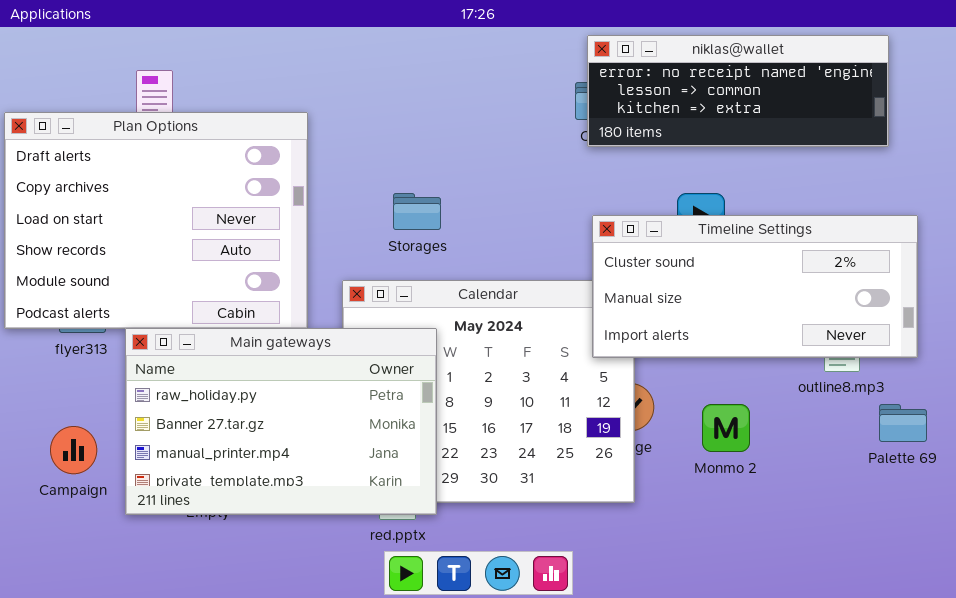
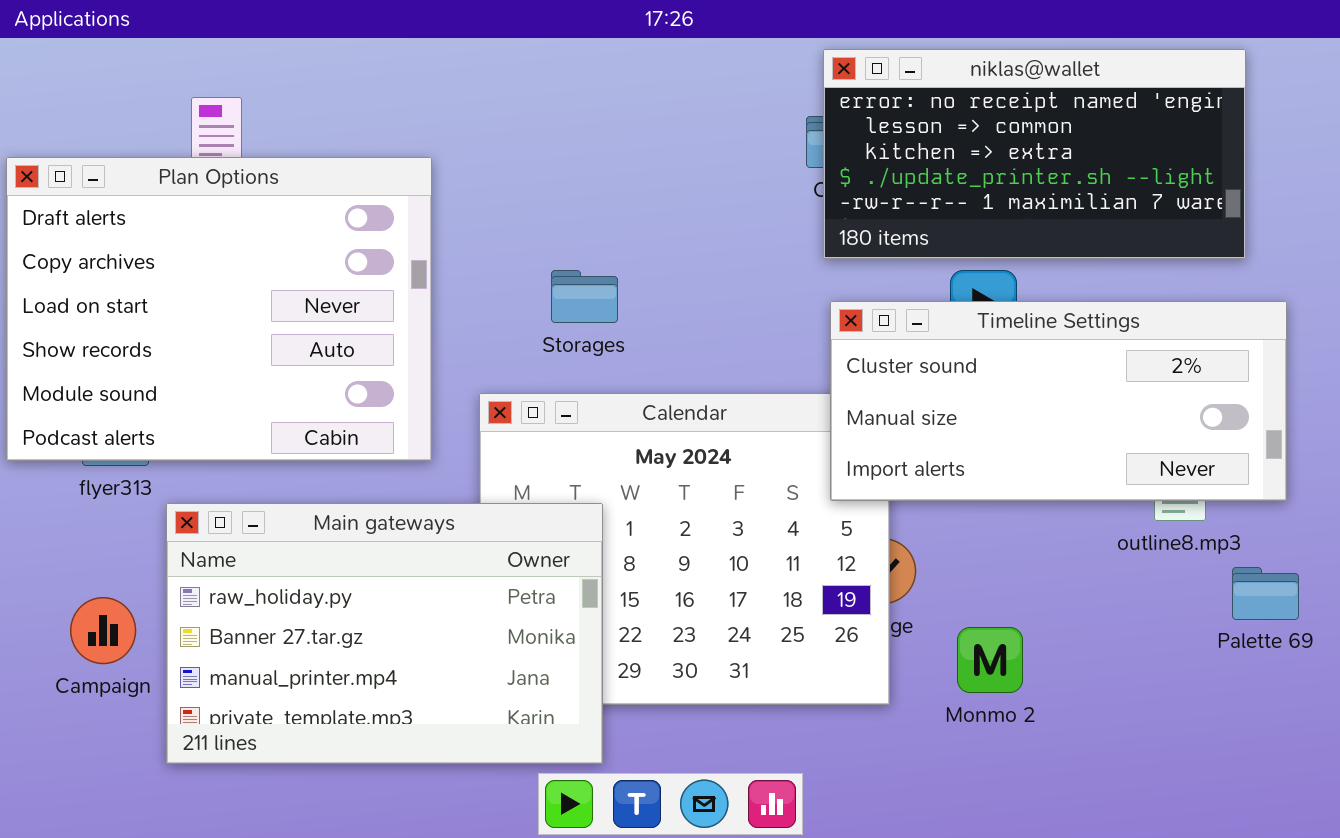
niklas@wallet: [587,35,889,147] -> [823,49,1246,259], resized
Main gateways: [125,328,437,515] -> [166,503,603,764], moved
Monmo 2: [702,404,750,452] -> [957,627,1023,693], moved

